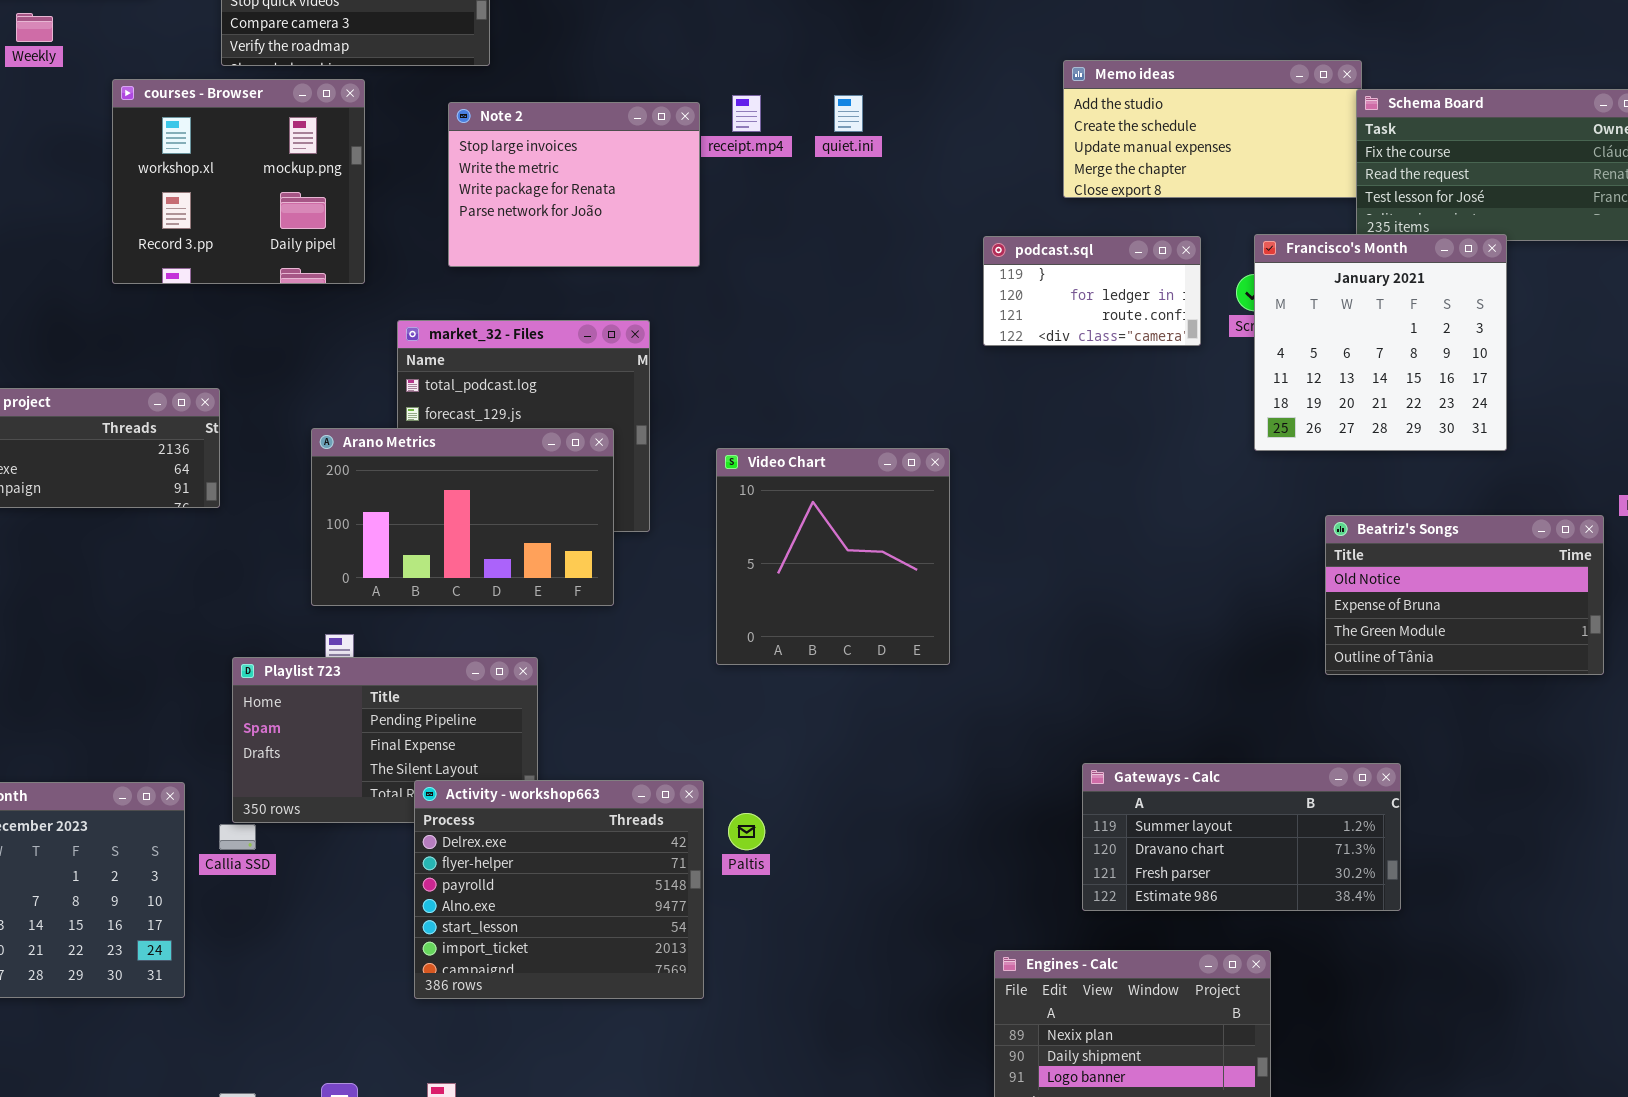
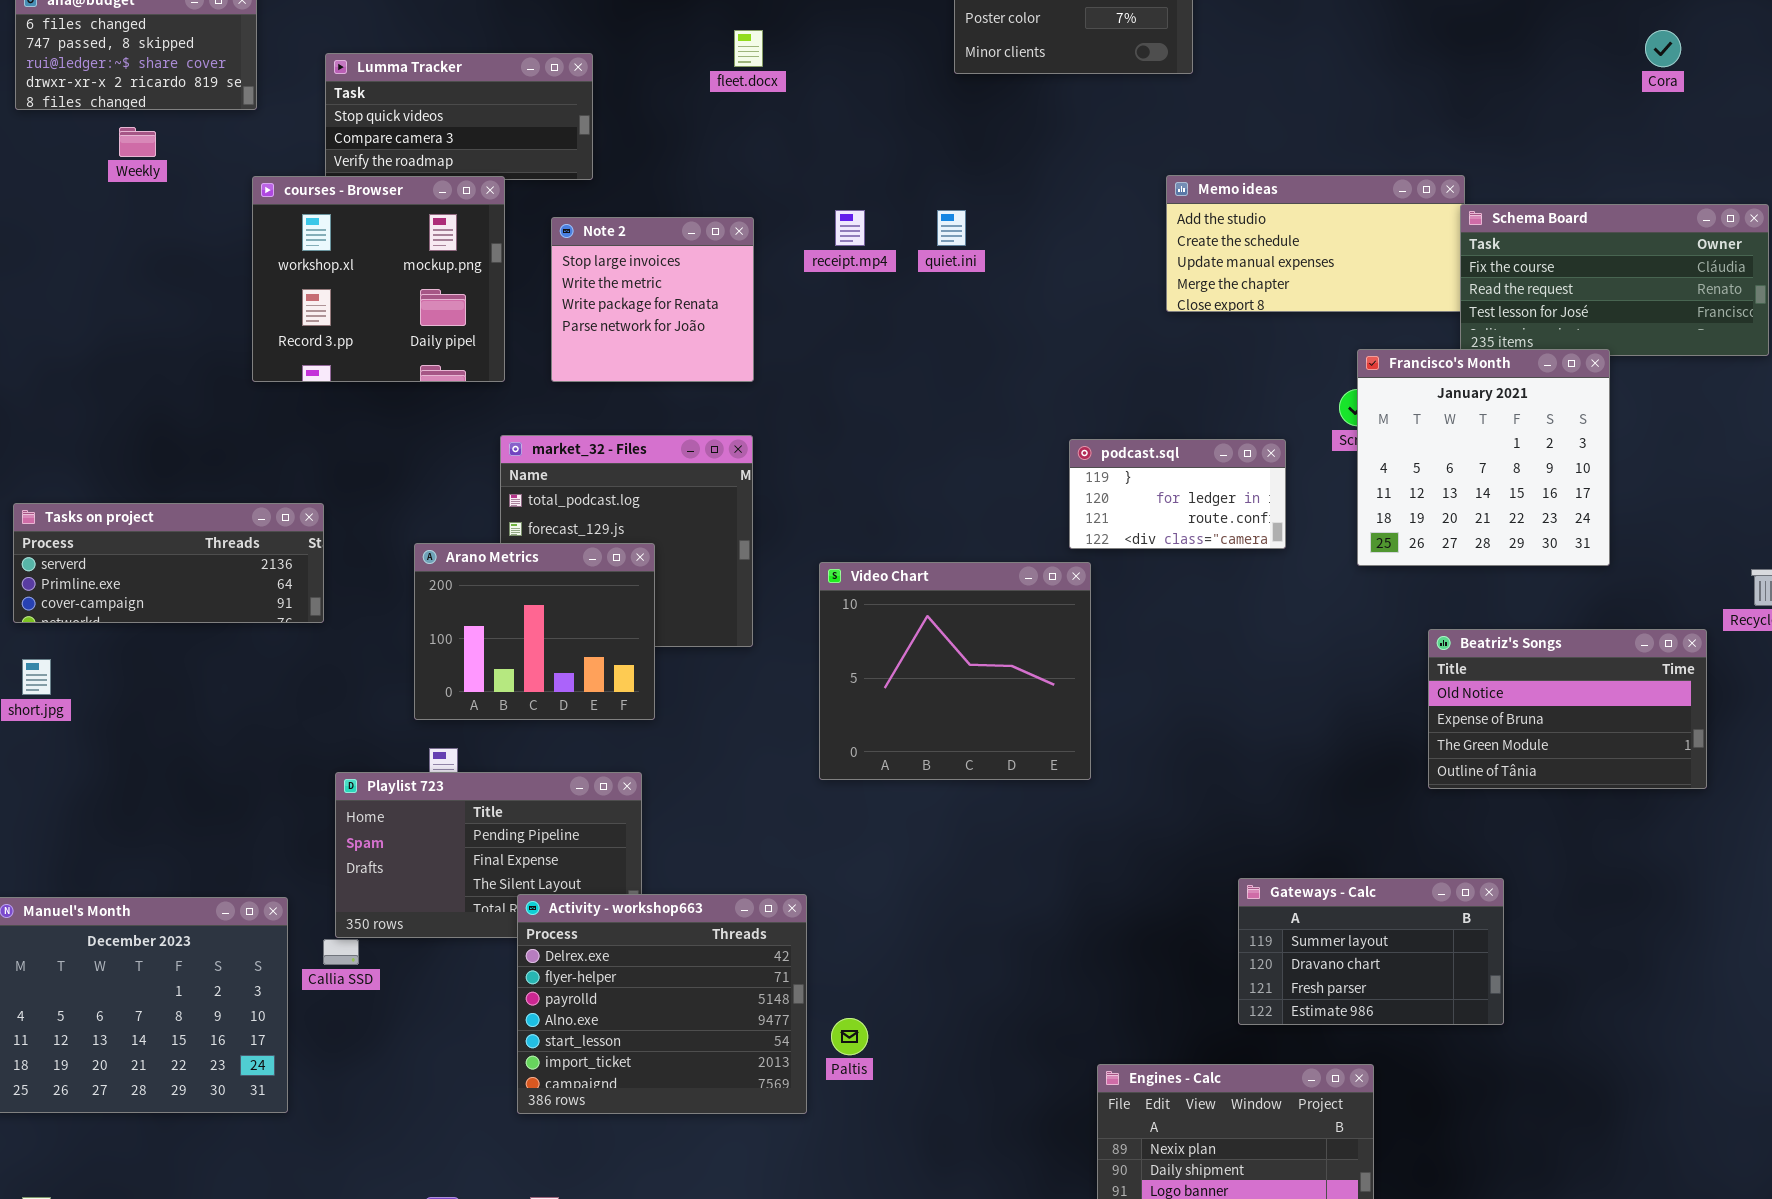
courses - Browser: [112,79,365,284] -> [252,176,505,382], moved
Note 2: [448,102,700,267] -> [551,217,754,382], resized
podcast.sql: [983,236,1201,346] -> [1069,439,1286,549], moved
Arano Metrics: [311,428,614,606] -> [414,543,655,720], resized
Video Chart: [716,448,950,665] -> [819,562,1091,780], resized
Gateways - Calc: [1082,763,1401,911] -> [1238,878,1504,1025], resized
Paltis: [728,813,765,850] -> [831,1018,868,1055], moved

